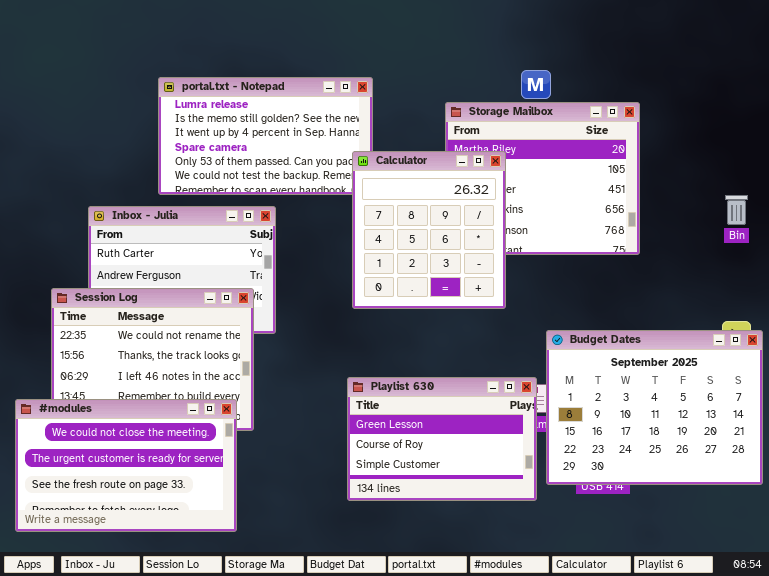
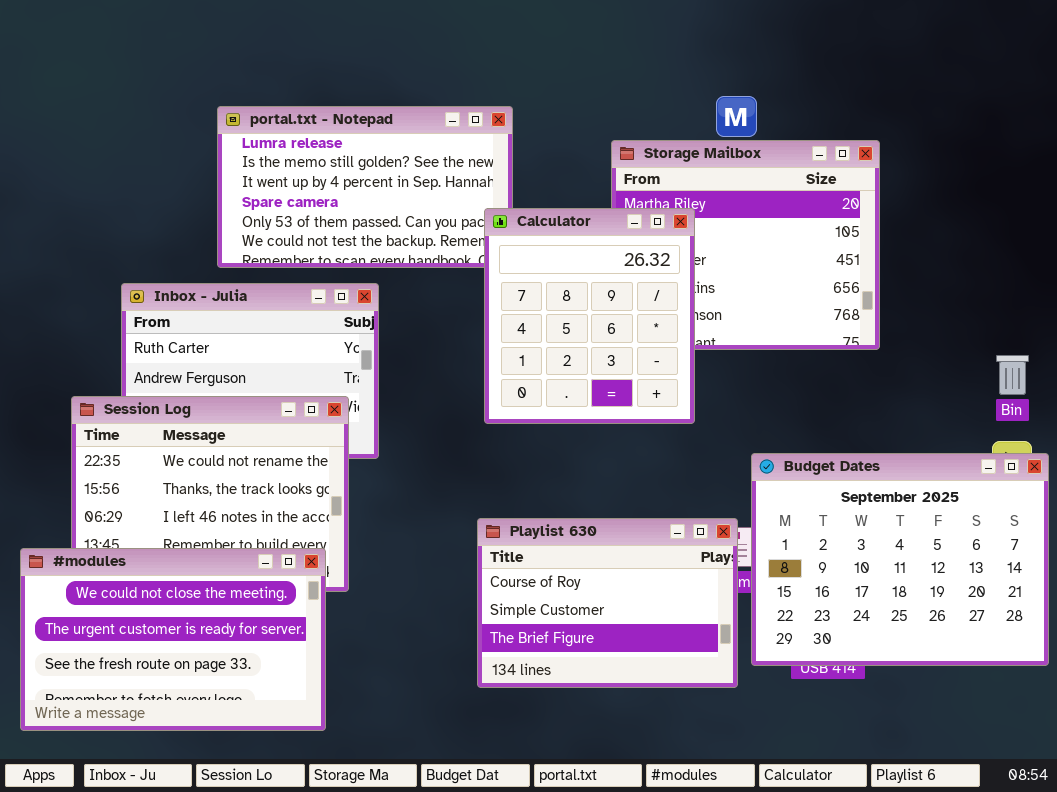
Bin: [725,195,748,225] -> [996,355,1029,395], moved
Playlist 630: [347,377,537,501] -> [477,518,738,688], scrolled down 1 row

